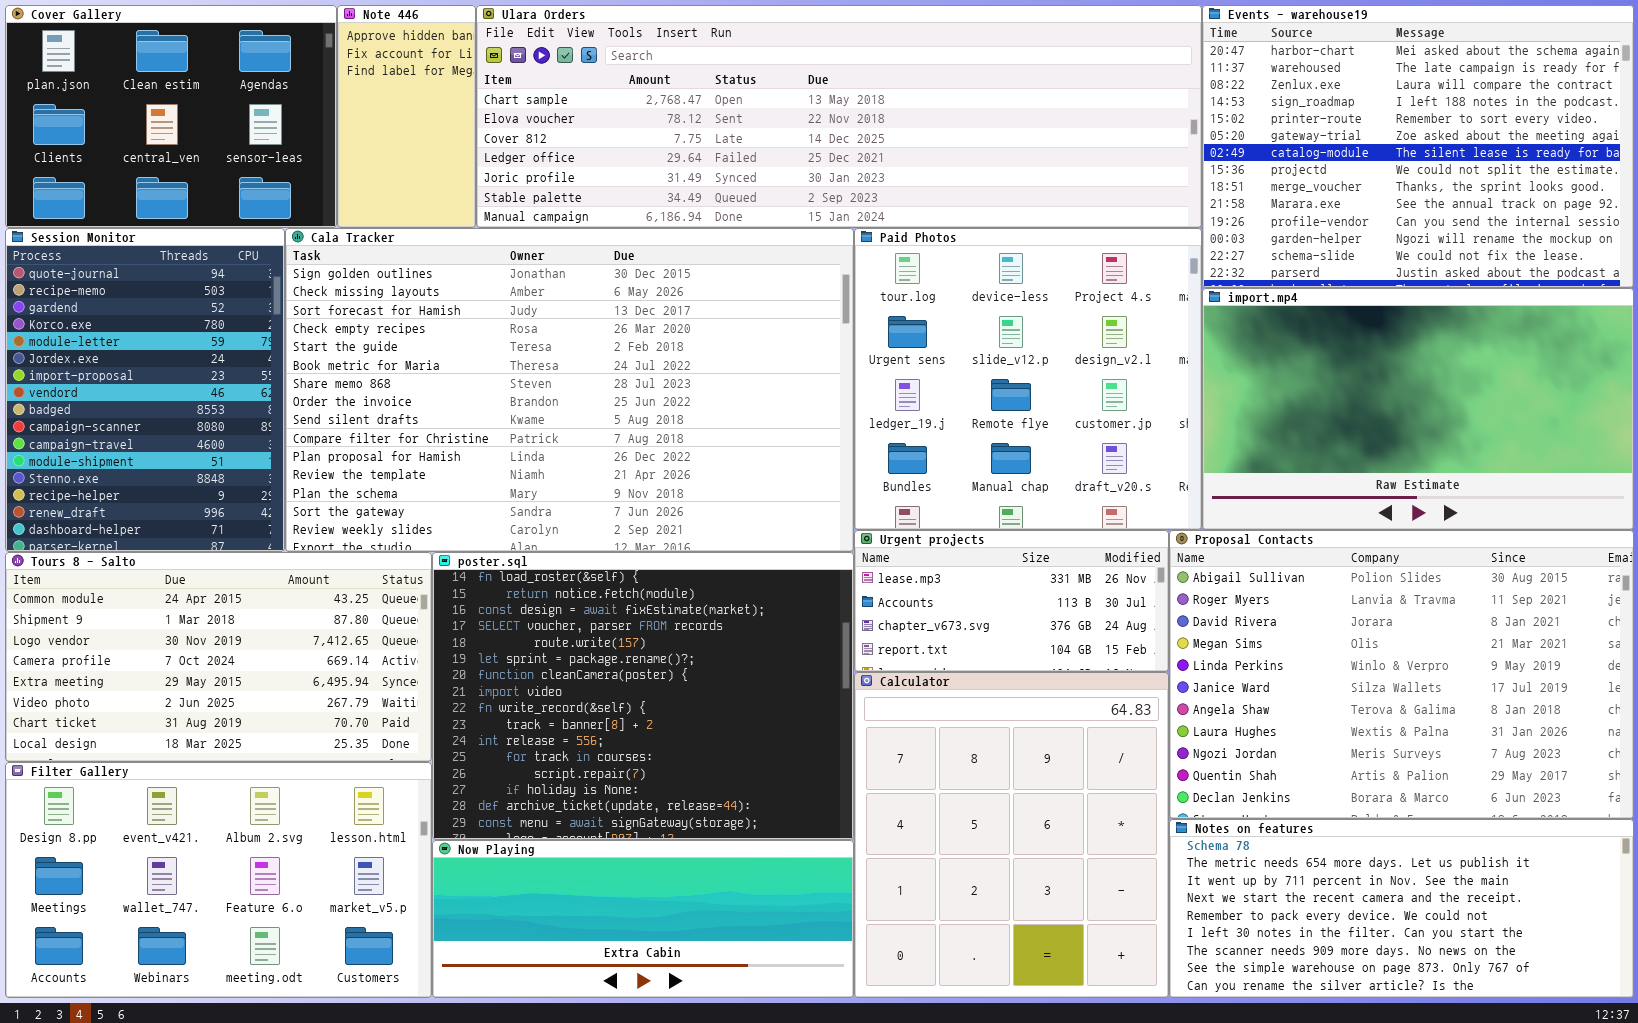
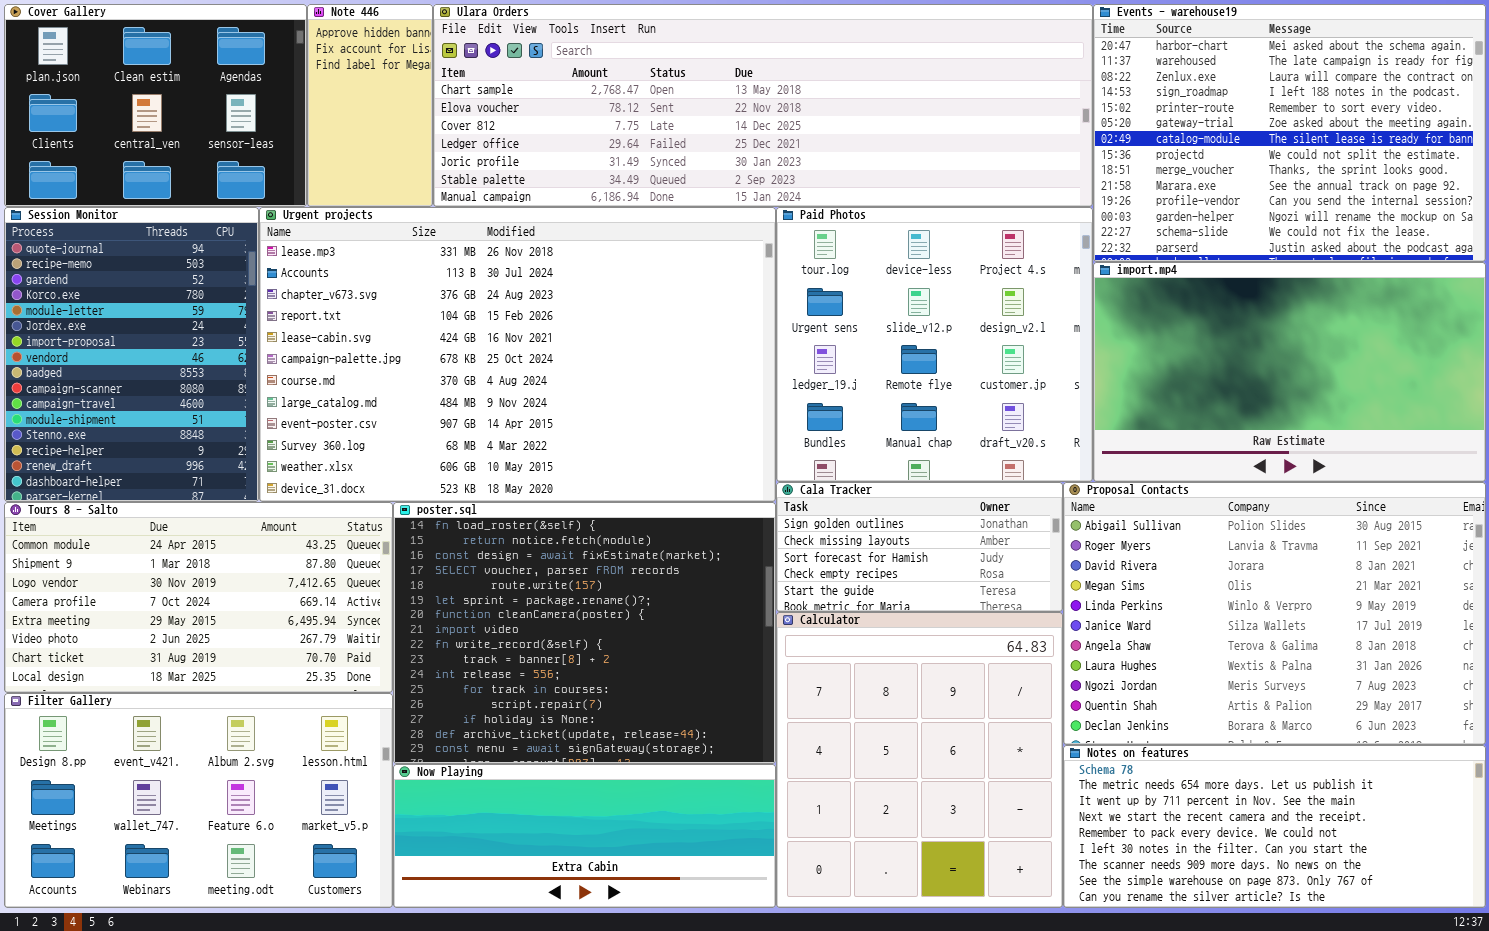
Cala Tracker: [285,228,854,552] -> [776,482,1063,612], moved, resized
Urgent projects: [854,530,1169,672] -> [259,207,776,502], moved, resized

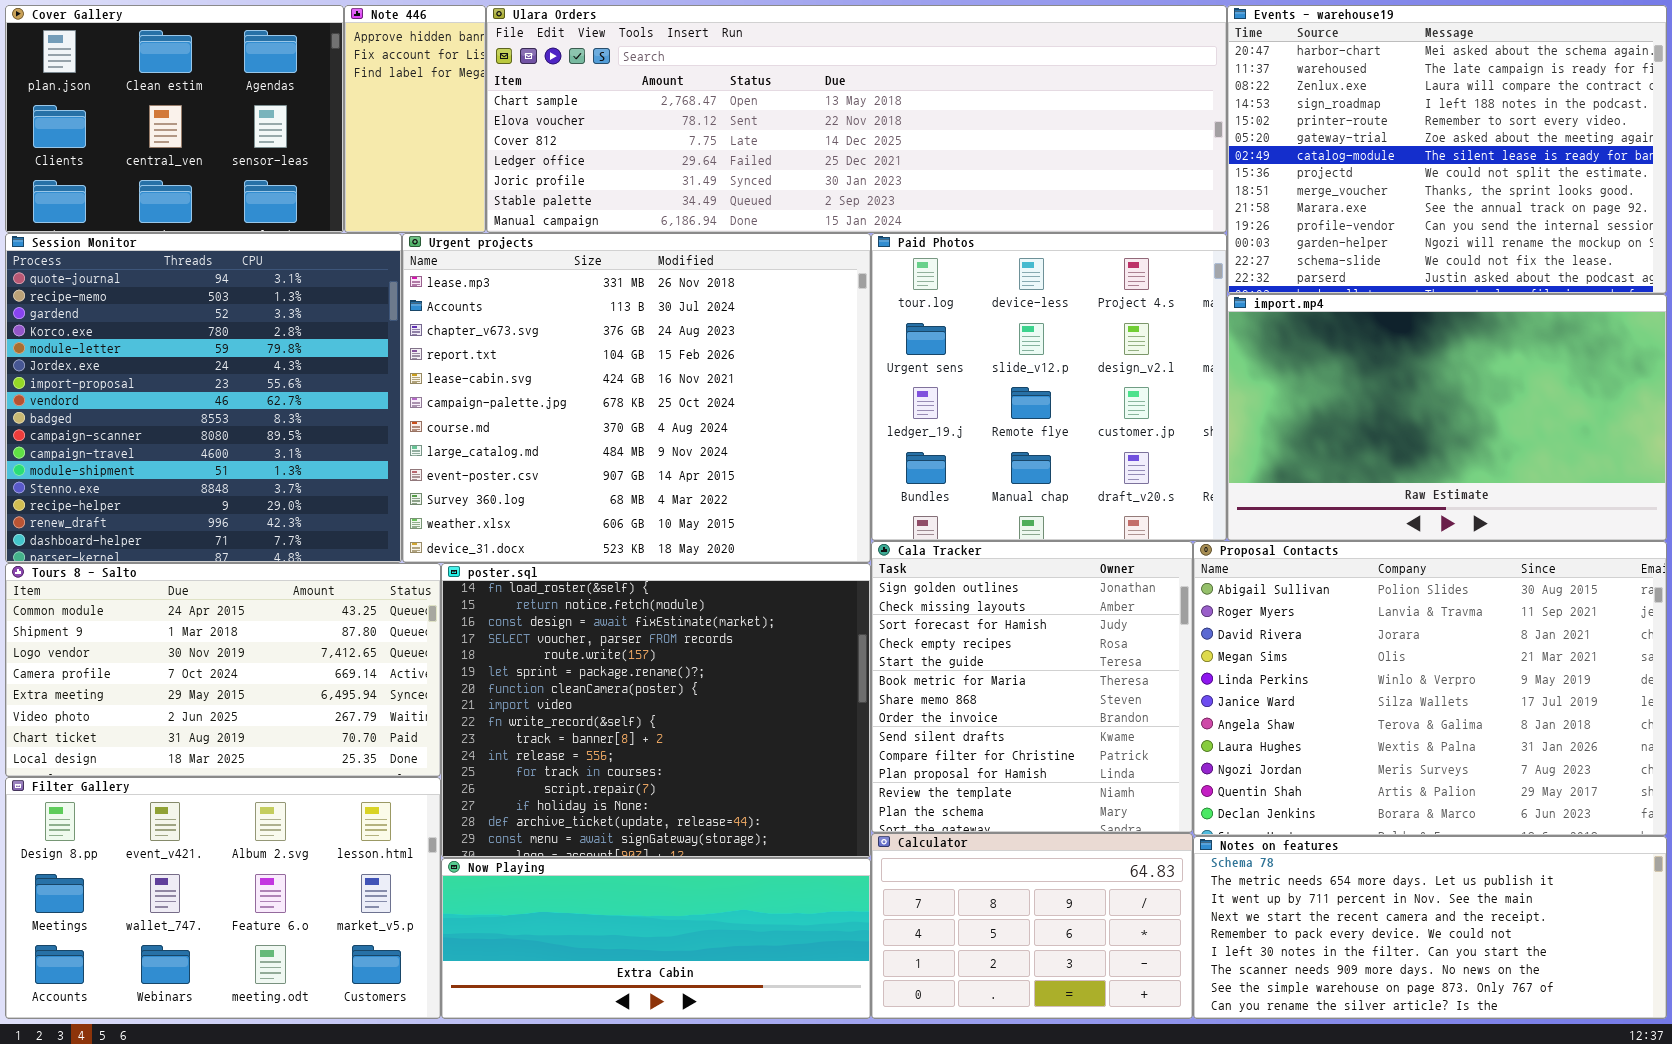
Session Monitor: [4,207,259,502] -> [5,233,402,563], resized
Urgent projects: [259,207,776,502] -> [402,233,871,563], resized
Cala Tracker: [776,482,1063,612] -> [871,541,1193,833], resized
Calculator: [776,612,1063,908] -> [871,833,1193,1019], resized

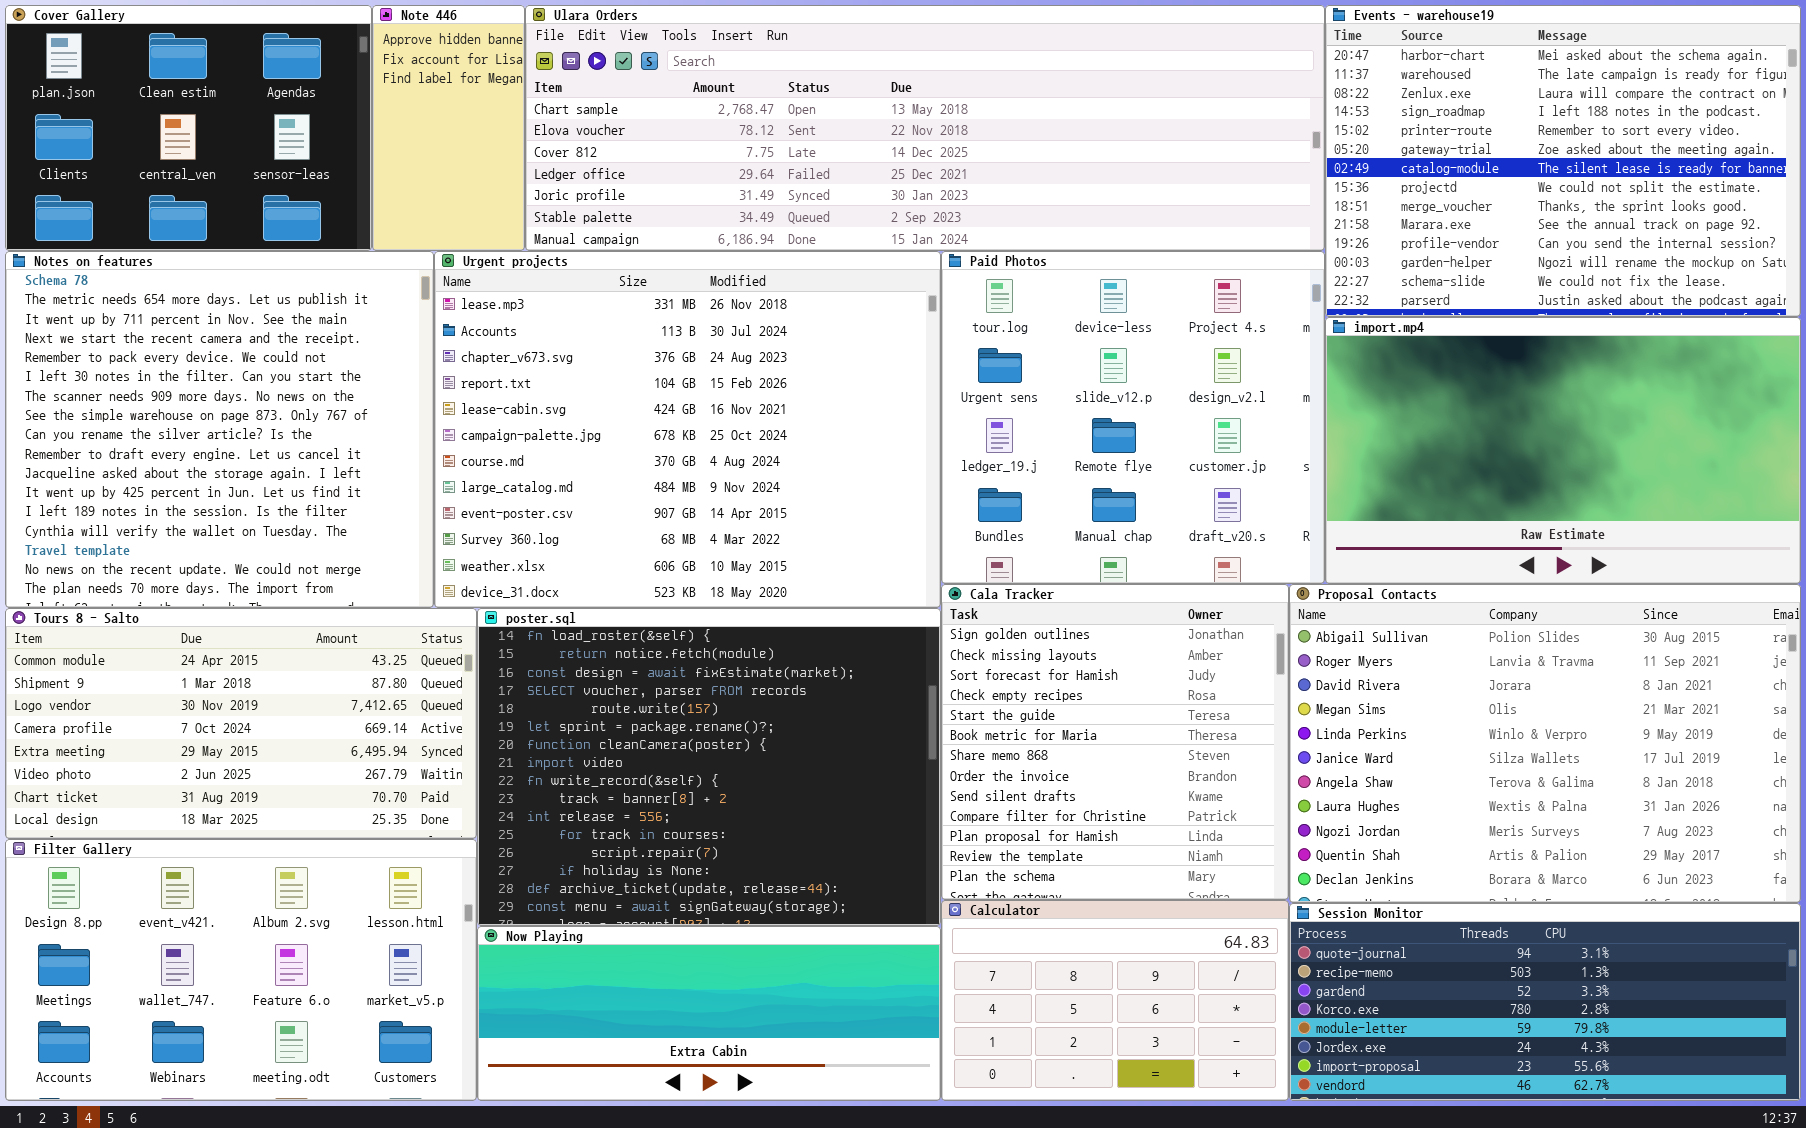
Session Monitor: [5,233,402,563] -> [1289,903,1801,1101], moved, resized
Notes on features: [1193,836,1667,1019] -> [5,251,434,608], moved, resized

